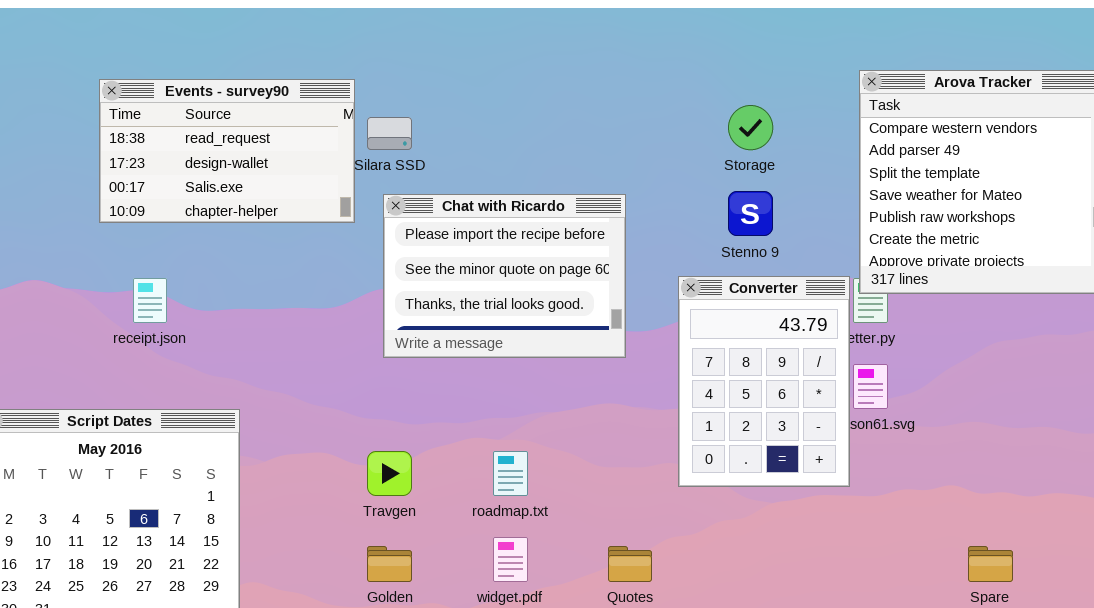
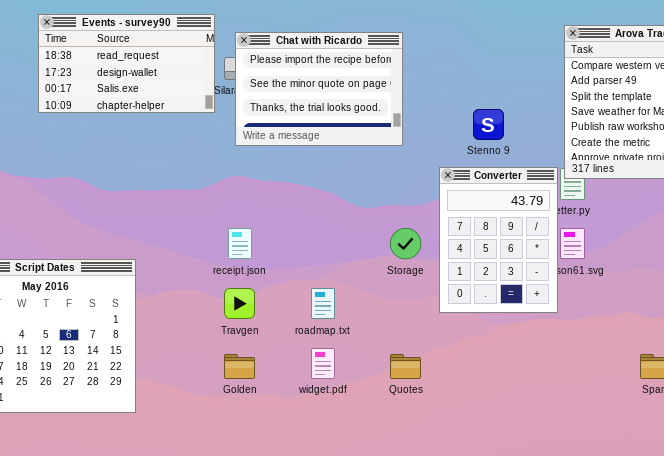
Events - survey90: [99,79,355,223] -> [38,14,215,113], moved
Storage: [728,105,773,150] -> [390,228,421,259], moved
Chat with Ricardo: [383,194,626,358] -> [235,32,403,146], moved
receipt.json: [133,278,167,323] -> [228,228,252,259], moved

